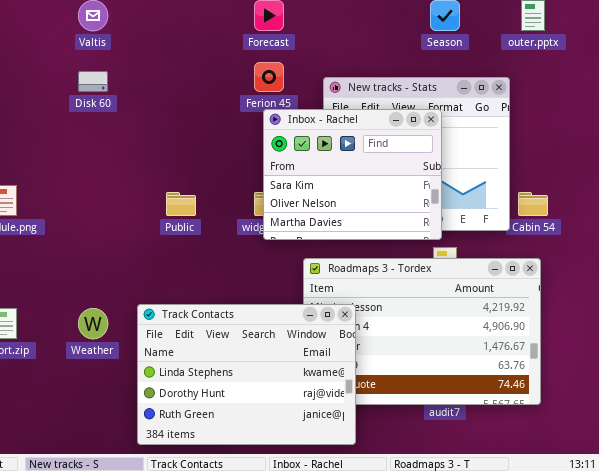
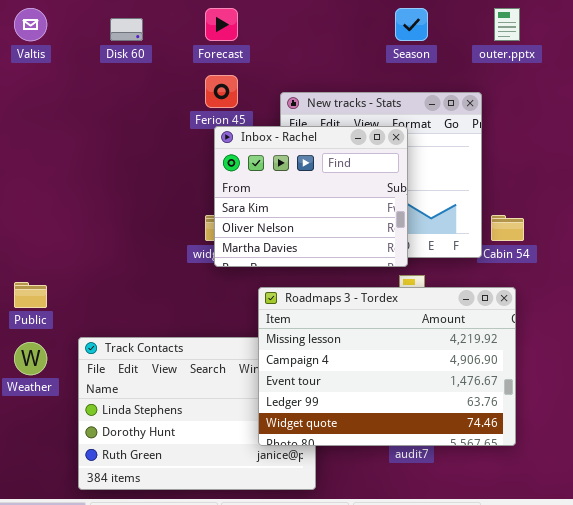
Disk 60: [78,71,108,92] -> [110,18,143,41], moved
Public: [166,192,196,216] -> [14,282,47,308], moved
Roadmaps 3 - Tordex: [303,258,541,405] -> [258,287,516,446], raised

